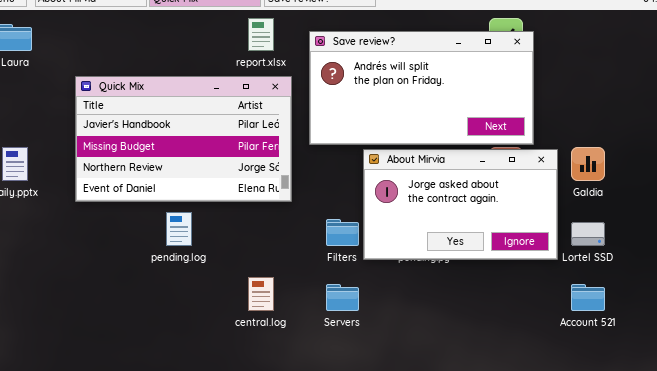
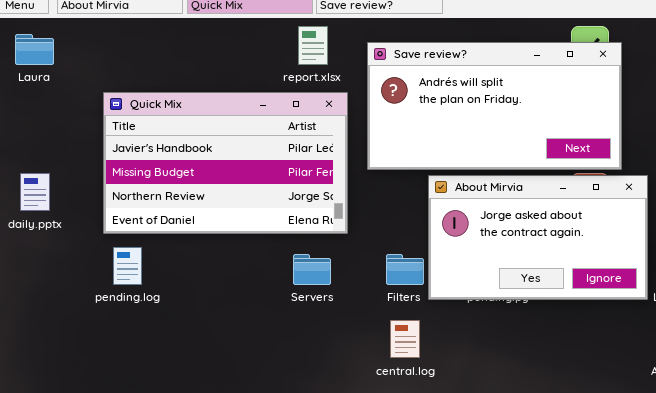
pending.log: [166,212,192,246] -> [113,247,142,285], moved
central.log: [248,277,274,311] -> [390,320,420,358], moved
Servers: [326,284,359,311] -> [293,254,331,285], moved

